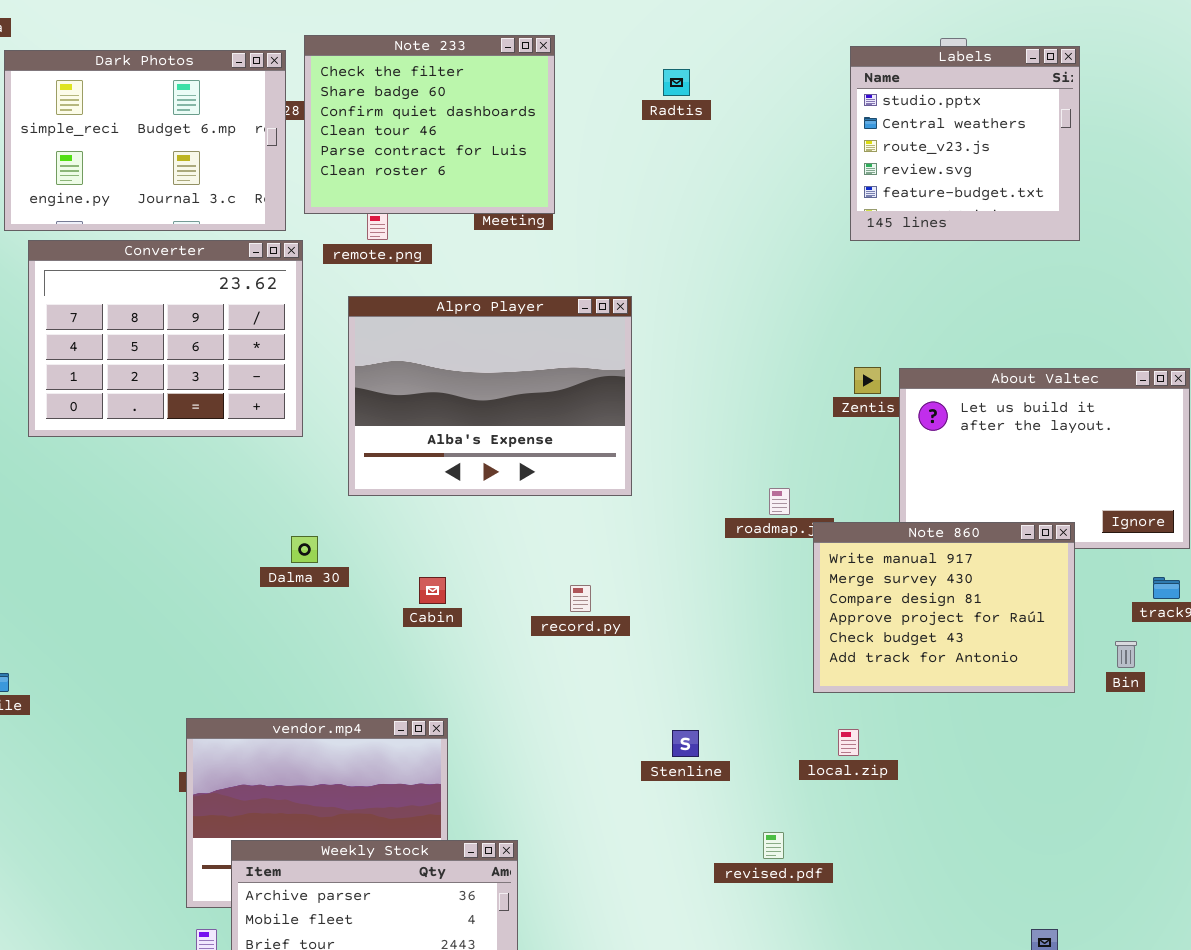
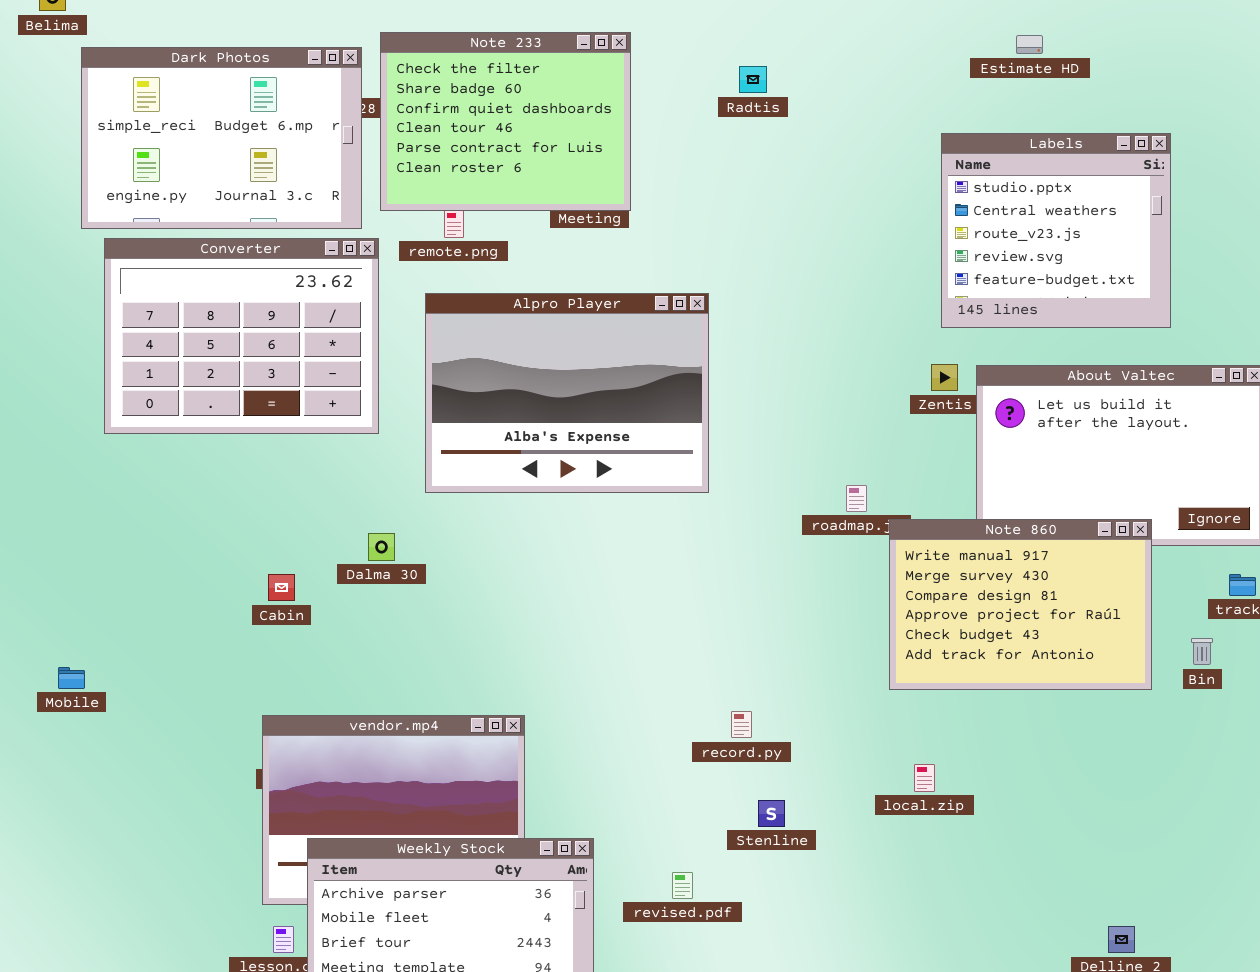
Labels: [850,46,1080,241] -> [941,133,1171,328], moved
Cabin: [419,577,446,604] -> [268,574,295,601], moved
record.py: [570,585,591,612] -> [731,711,752,738], moved
local.zip: [838,729,859,756] -> [914,764,935,792], moved
Stenline: [672,730,699,757] -> [758,800,785,827], moved
revised.pdf: [763,832,784,859] -> [672,872,693,899], moved

